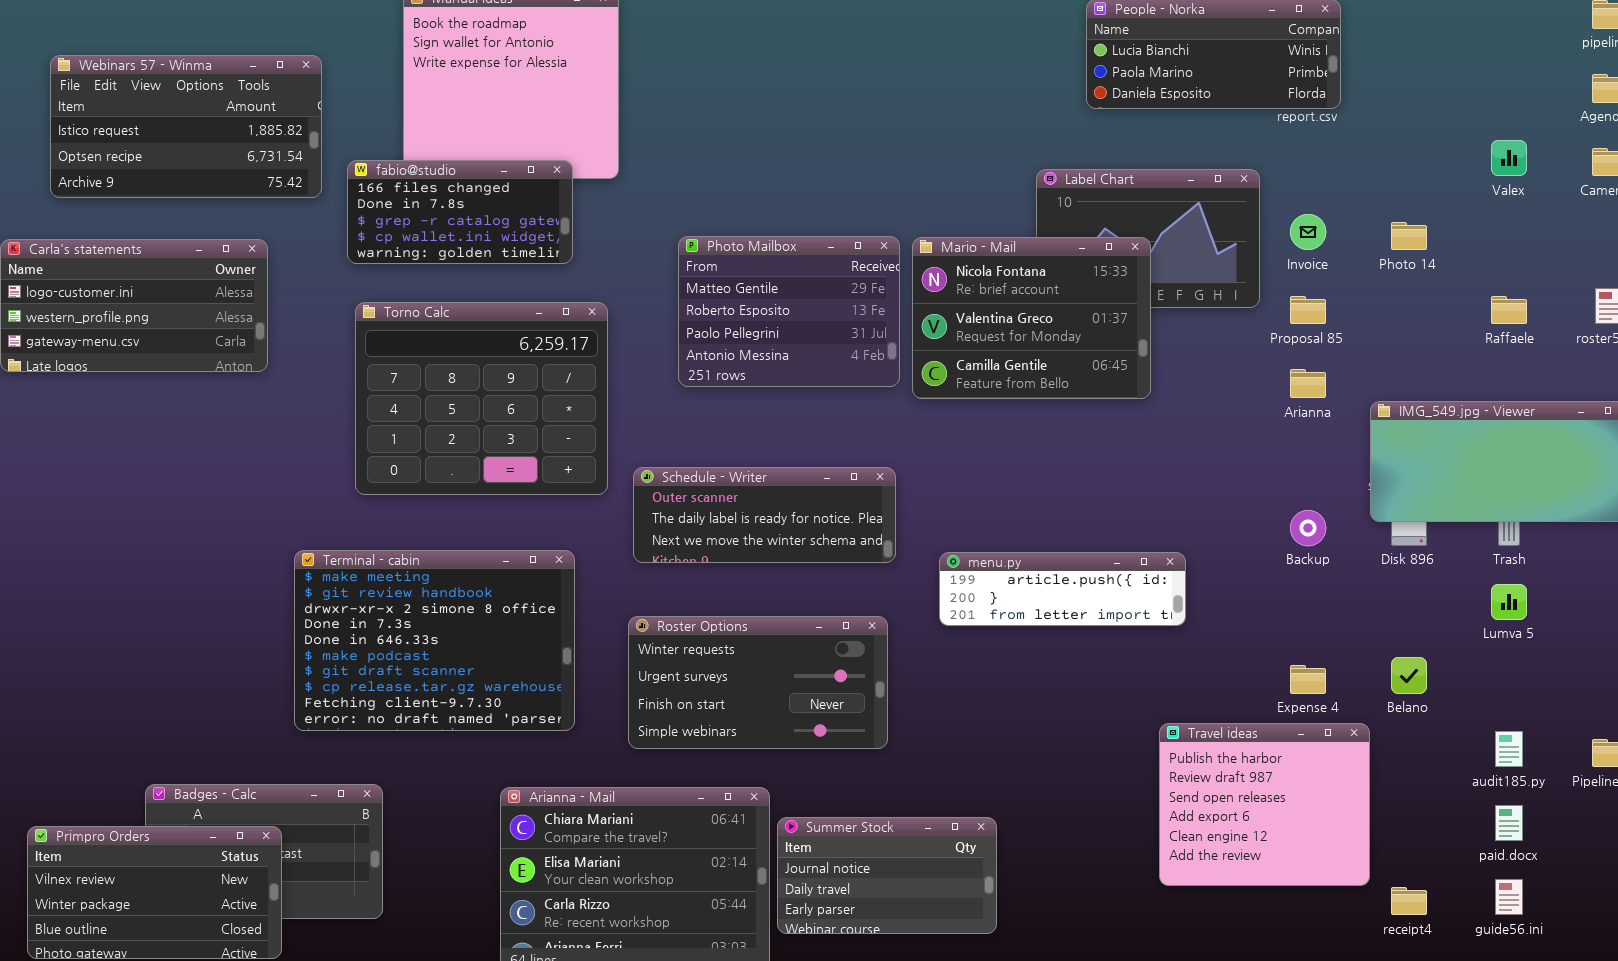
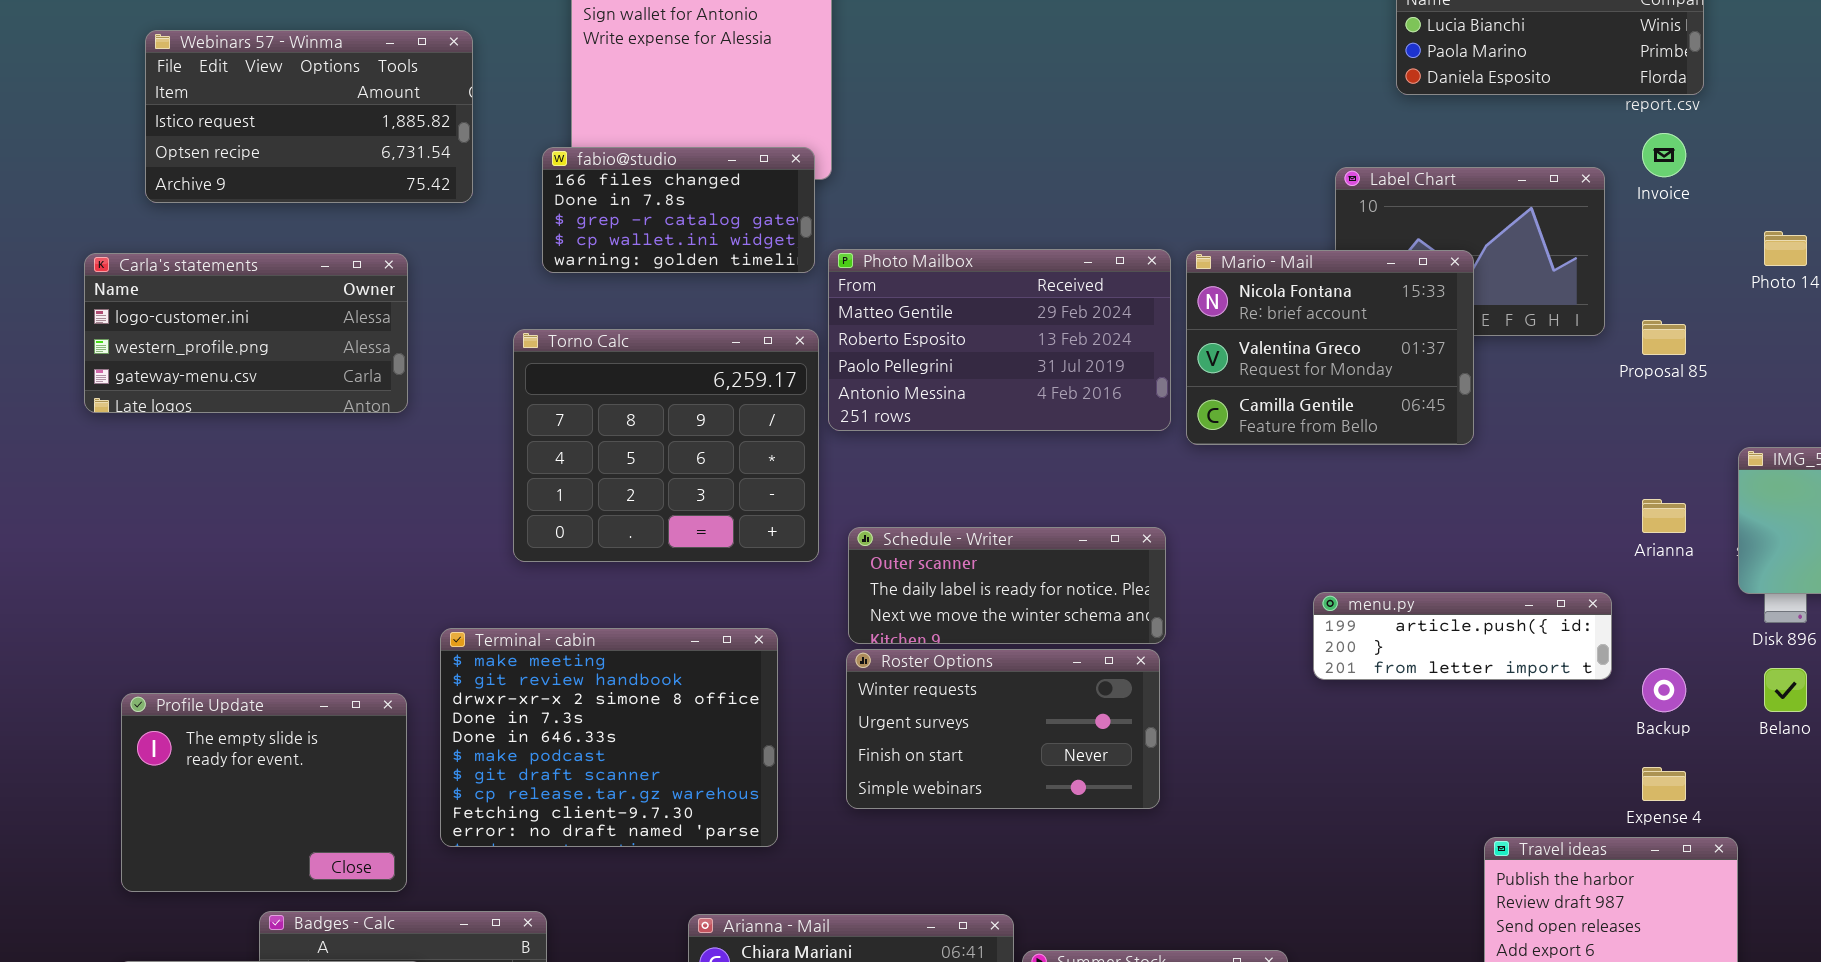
fabio@studio: [347,160,573,264] -> [542,147,815,273], moved
Invoice: [1290,214,1326,250] -> [1642,133,1686,177], moved
Photo Mailbox: [678,236,900,387] -> [828,249,1171,431], resized
Arianna: [1290,369,1326,398] -> [1642,499,1686,533], moved
Backup: [1290,510,1326,546] -> [1642,668,1686,712], moved
menu.py: [939,552,1186,626] -> [1313,592,1612,680], moved
Profile Update: none -> [121,693,407,892], opened
Roster Options: [628,616,888,749] -> [846,649,1160,809], moved
Belano: [1391,657,1427,694] -> [1764,668,1807,712], moved

